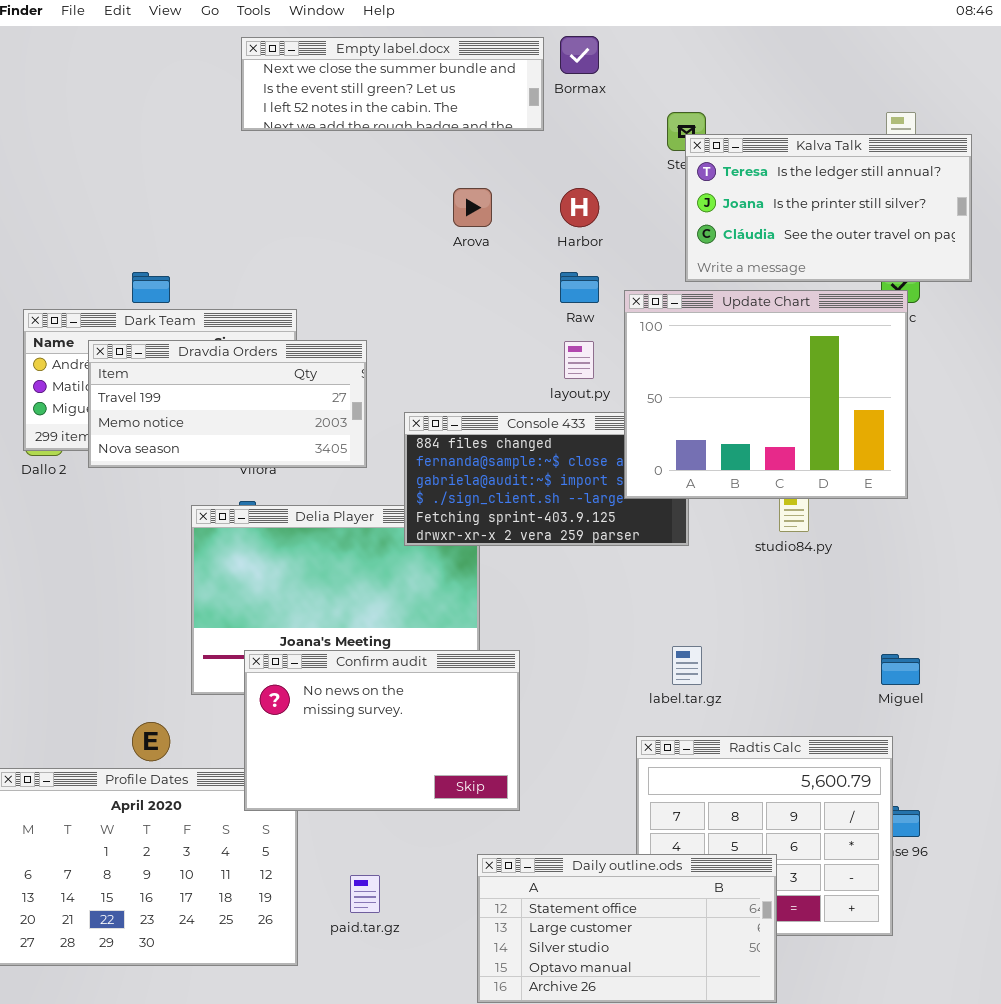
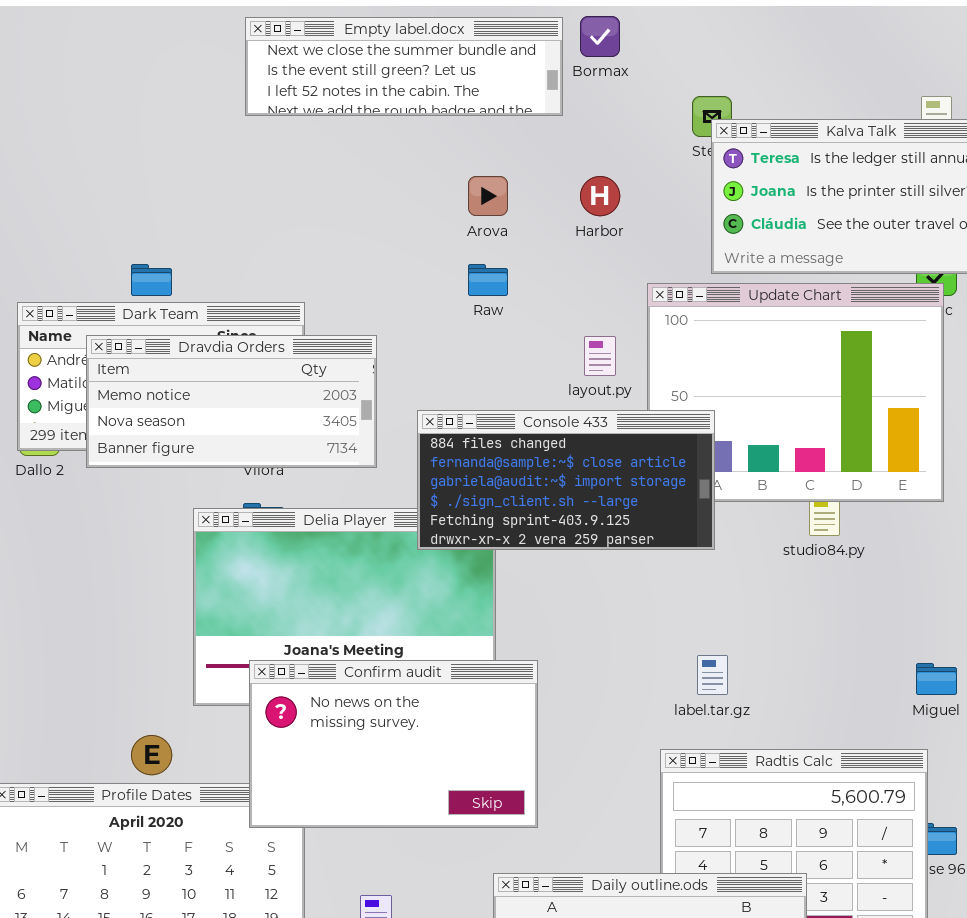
Raw: [560,272,599,303] -> [468,264,508,296], moved
Dravdia Orders: [88,340,367,468] -> [86,335,377,468], scrolled down 1 row
Console 433: [404,412,689,546] -> [417,410,715,550], raised

